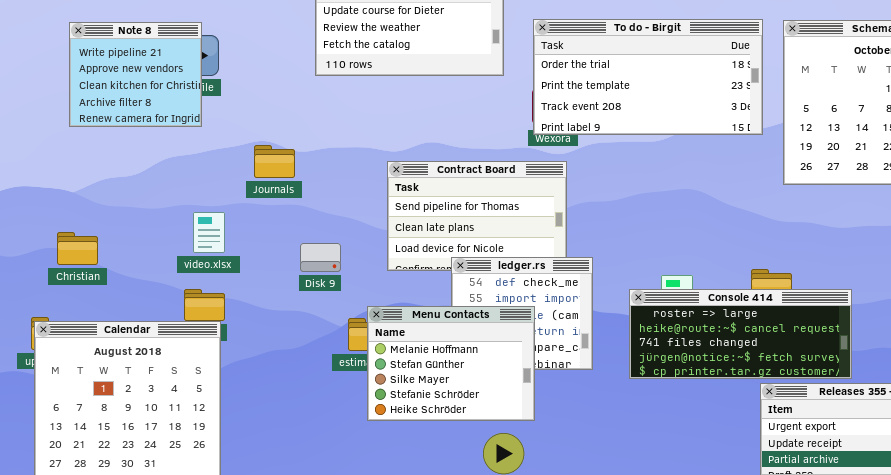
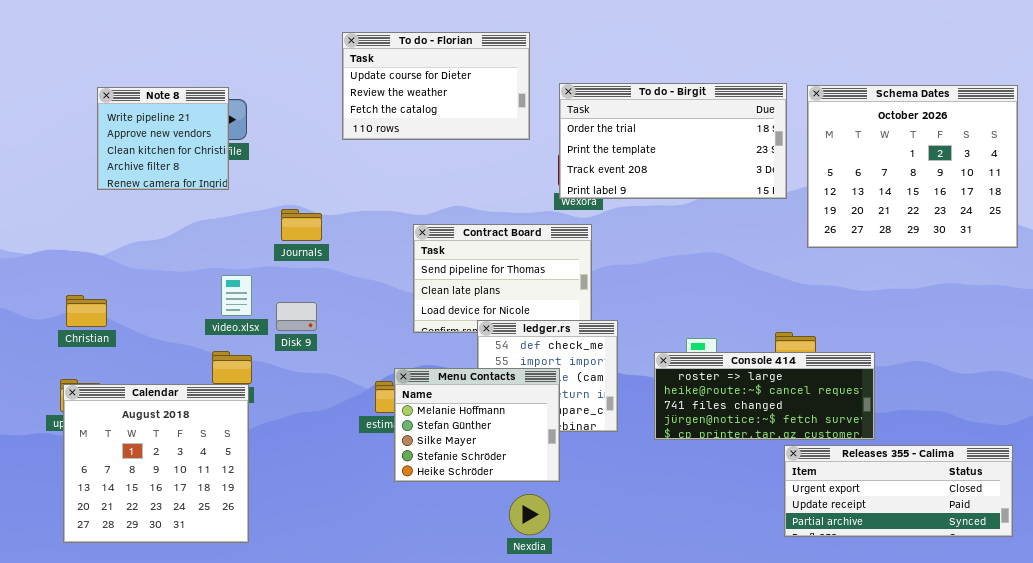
Christian: [57,232,98,265] -> [66,295,107,327], moved
Disk 9: [300,243,341,272] -> [276,302,317,331], moved

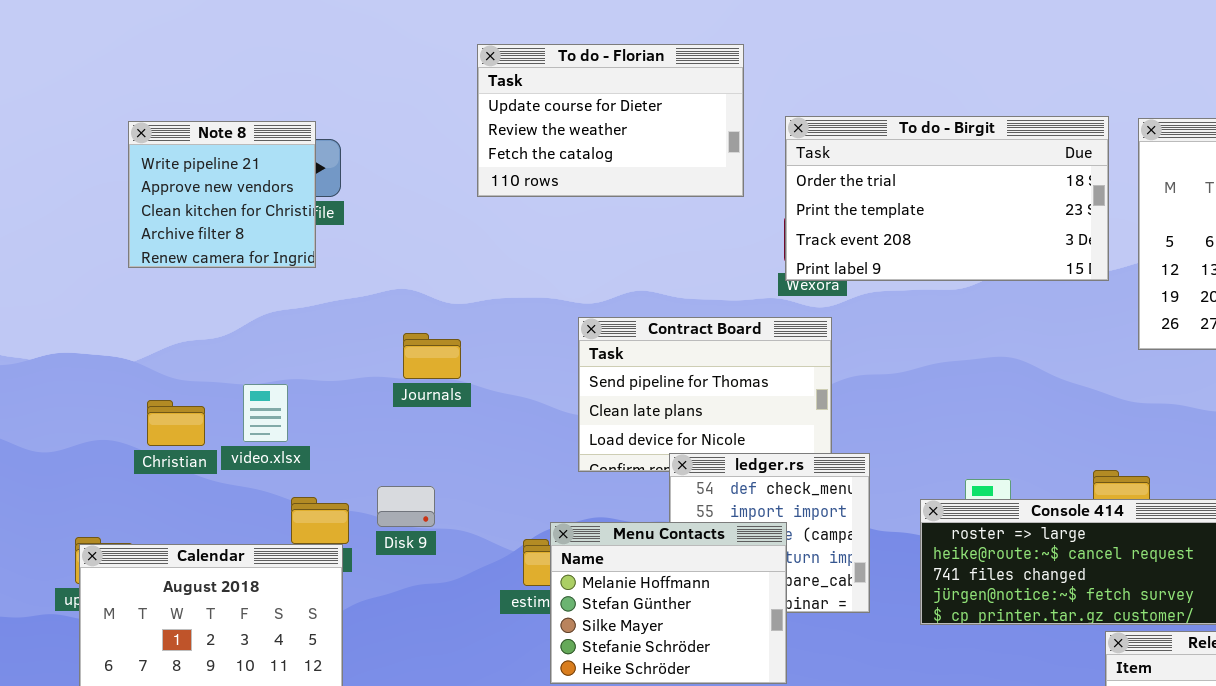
Journals: [281,209,322,241] -> [403,333,461,379], moved
video.xlsx: [221,275,252,316] -> [243,384,288,442], moved
Christian: [66,295,107,327] -> [147,400,205,446], moved
Disk 9: [276,302,317,331] -> [377,486,435,527], moved

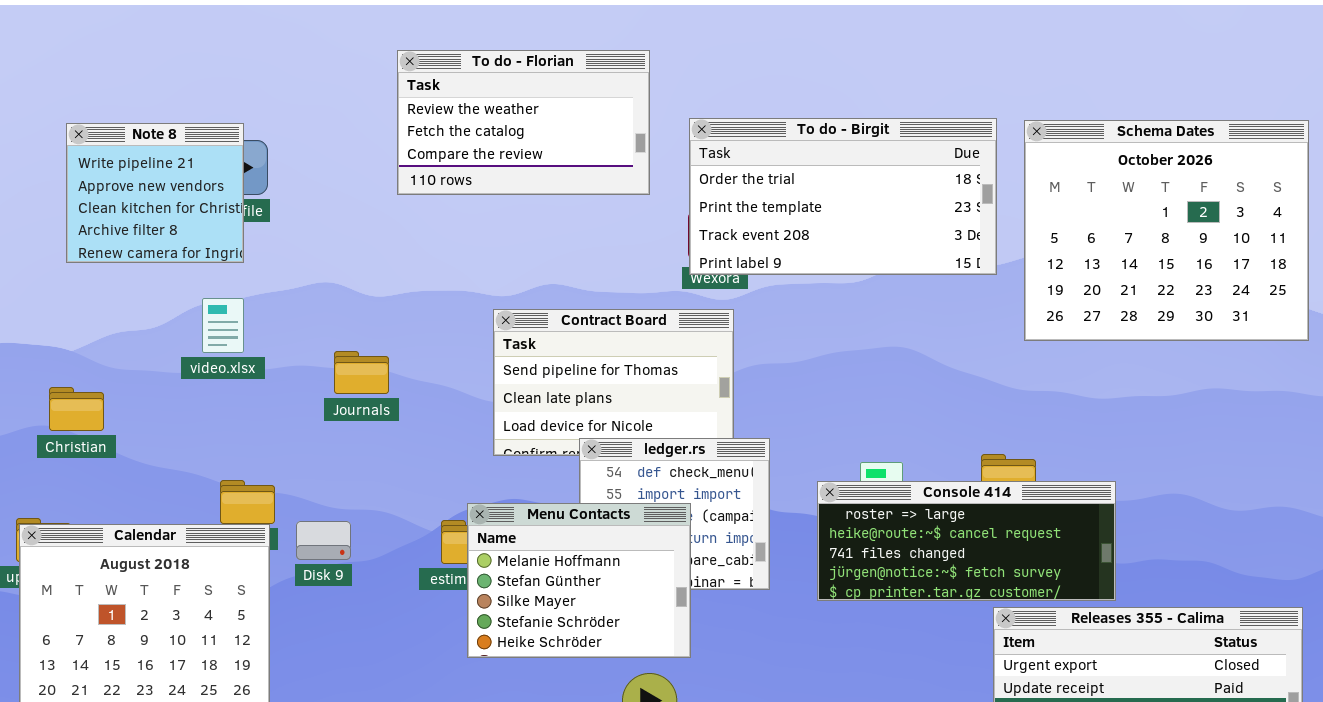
To do - Florian: [477,44,744,197] -> [397,50,650,195], scrolled down 1 row
Journals: [403,333,461,379] -> [334,351,389,394], moved
video.xlsx: [243,384,288,442] -> [202,298,244,353], moved
Christian: [147,400,205,446] -> [49,387,104,431], moved
Disk 9: [377,486,435,527] -> [296,521,351,560], moved

